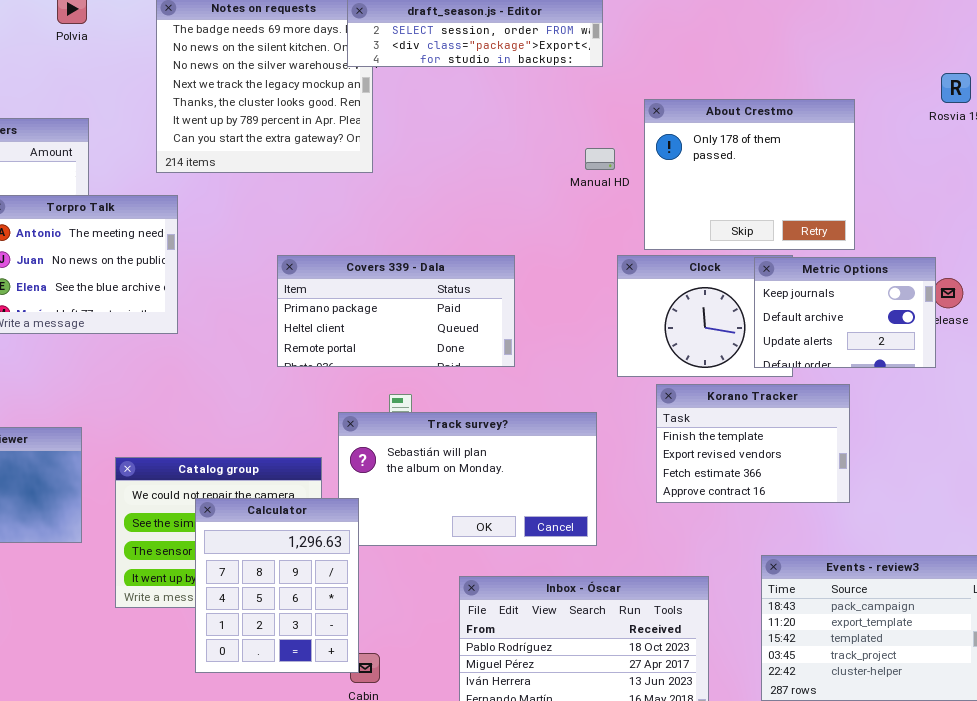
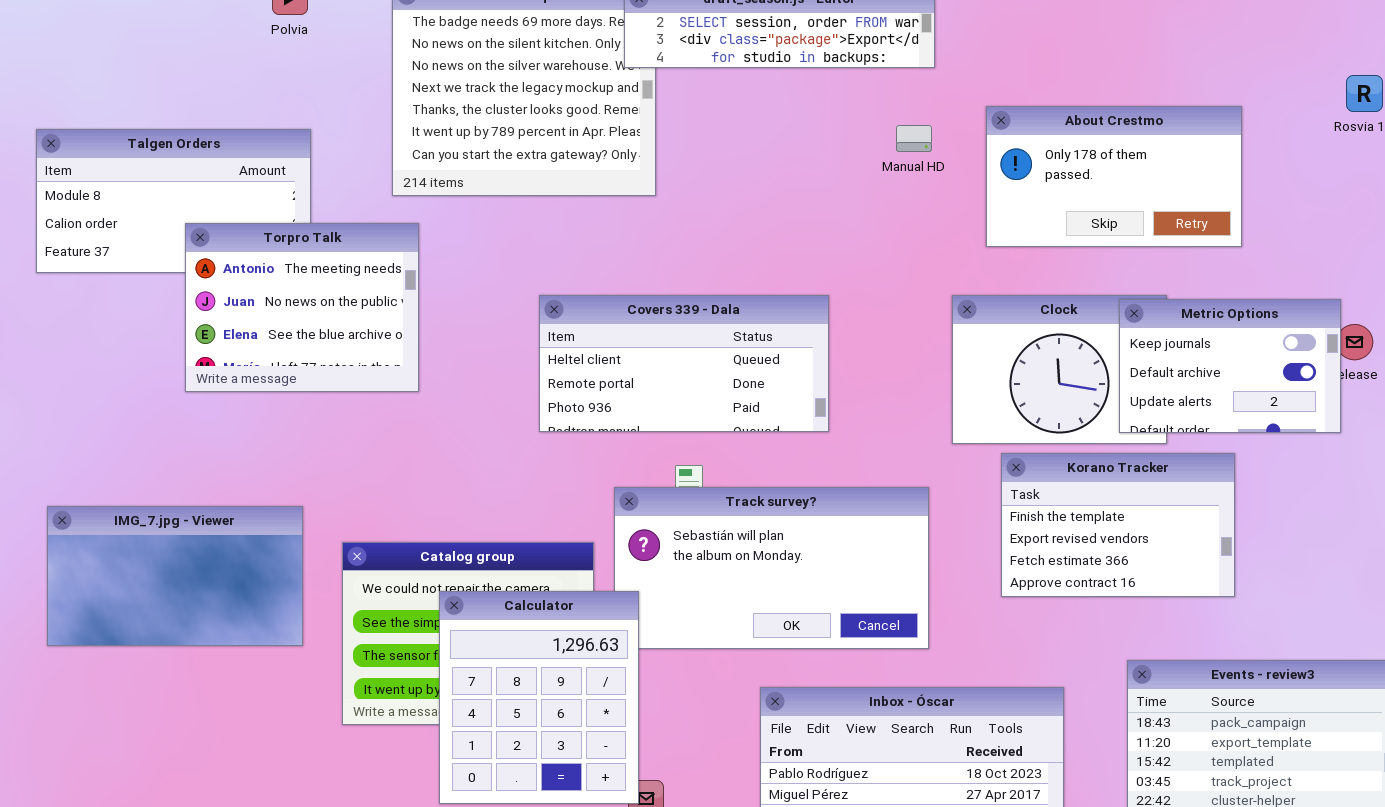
About Crestmo: [644,99,855,250] -> [986,106,1242,247], resized
Manual HD: [585,148,615,170] -> [896,125,932,152], moved
Covers 339 - Dala: [277,255,515,367] -> [539,295,829,432], scrolled down 1 row

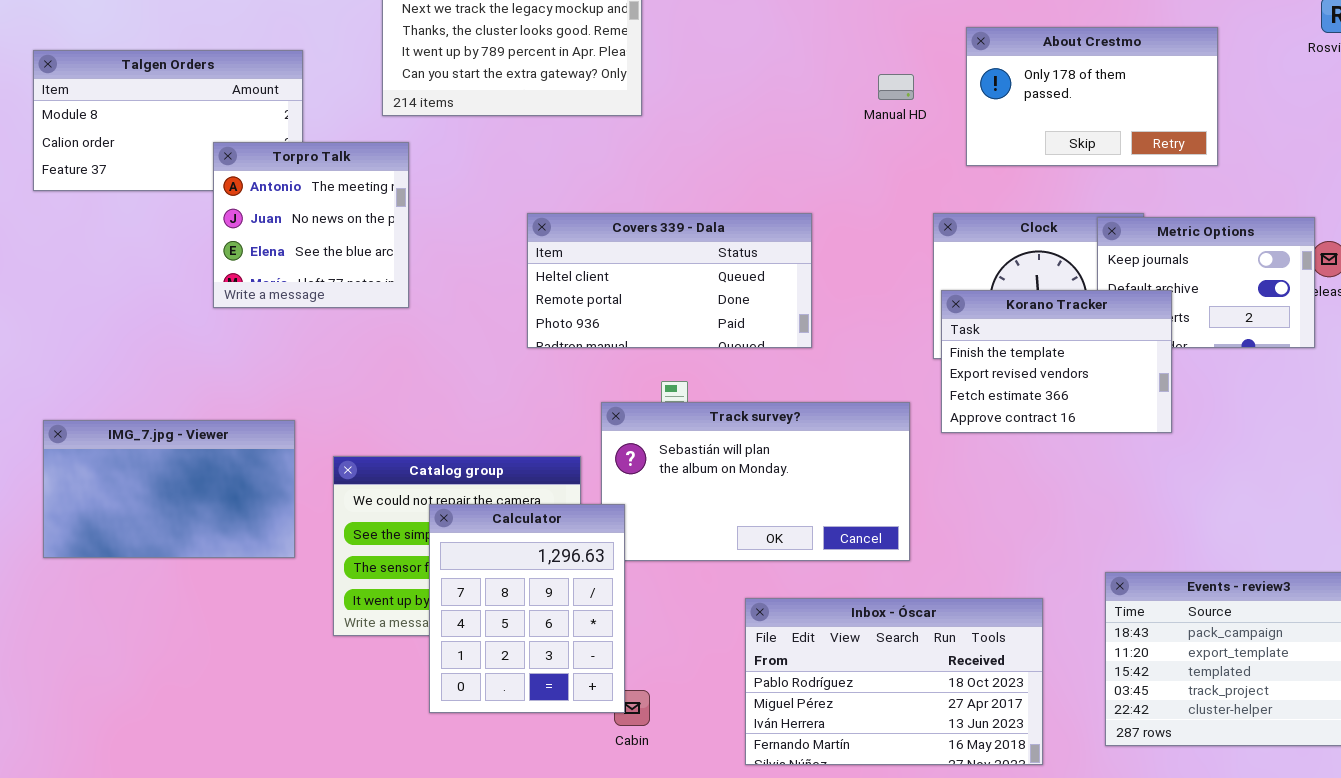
Manual HD: [896,125,932,152] -> [878,74,914,100], moved
Torpro Talk: [185,223,419,392] -> [213,142,409,308], resized
Korano Tracker: [1001,453,1235,597] -> [941,290,1172,433], moved

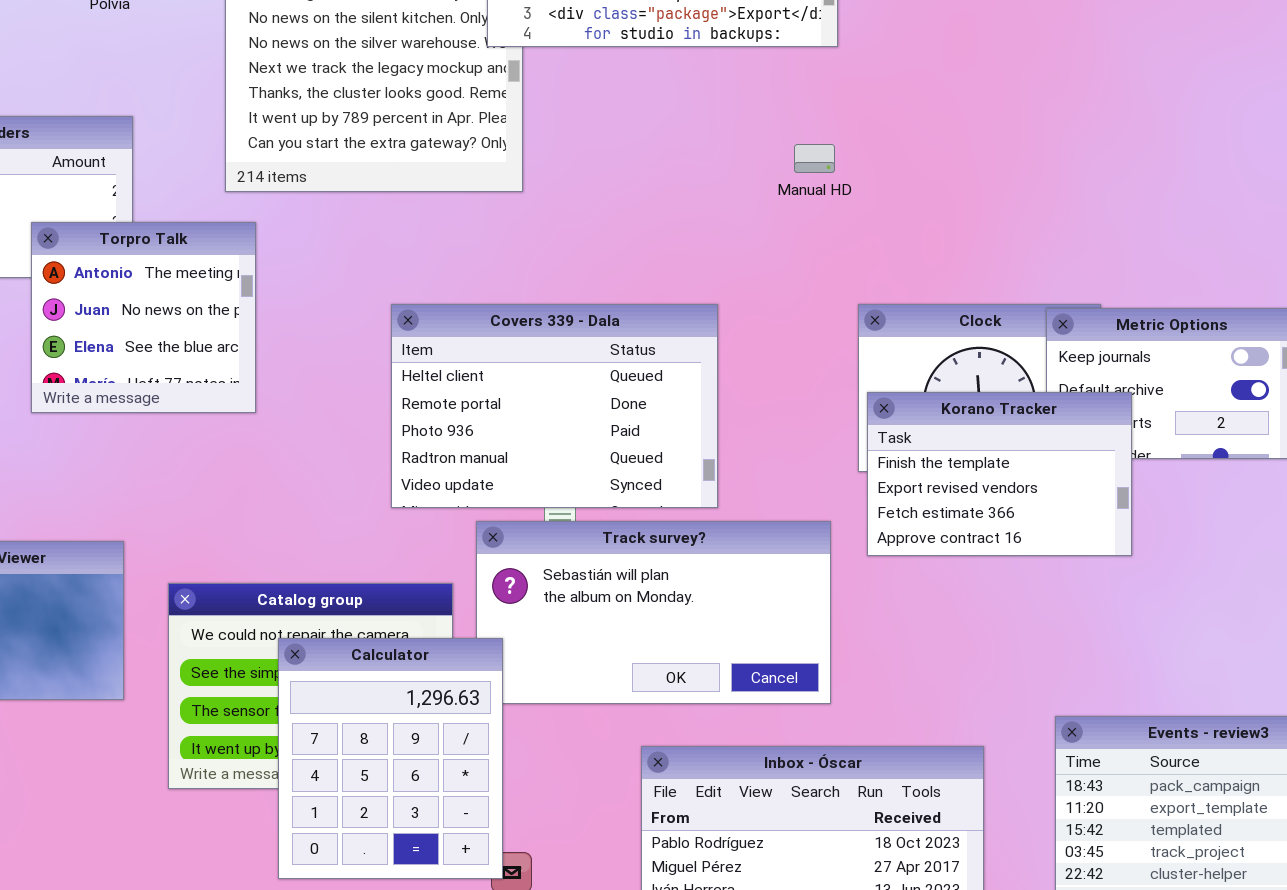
About Crestmo: [966,27,1218,166] -> none, closed
Covers 339 - Dala: [527,213,812,348] -> [391,304,718,508], resized

